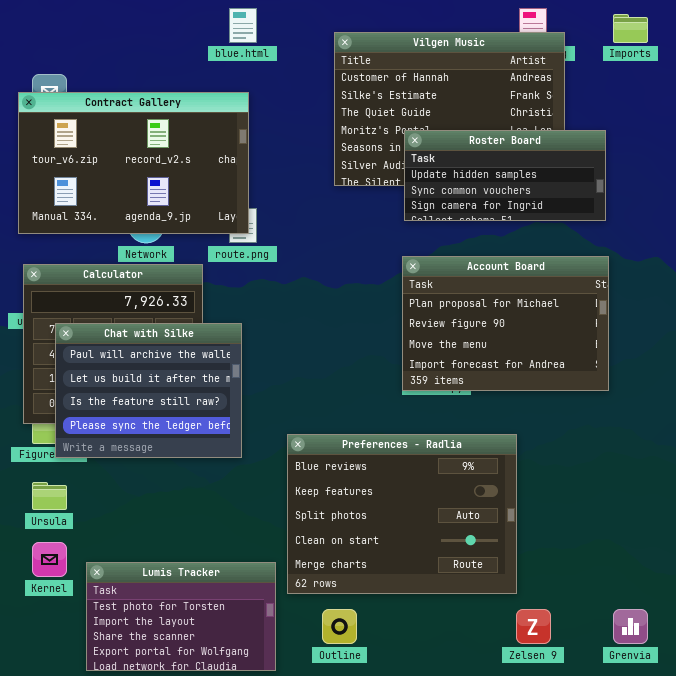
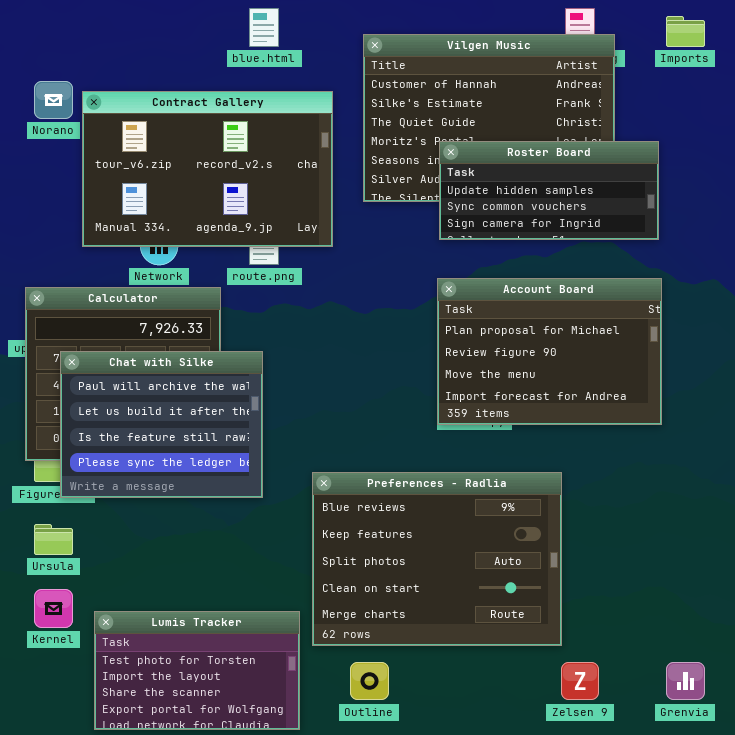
Contract Gallery: [18,92,249,234] -> [82,91,333,247], moved

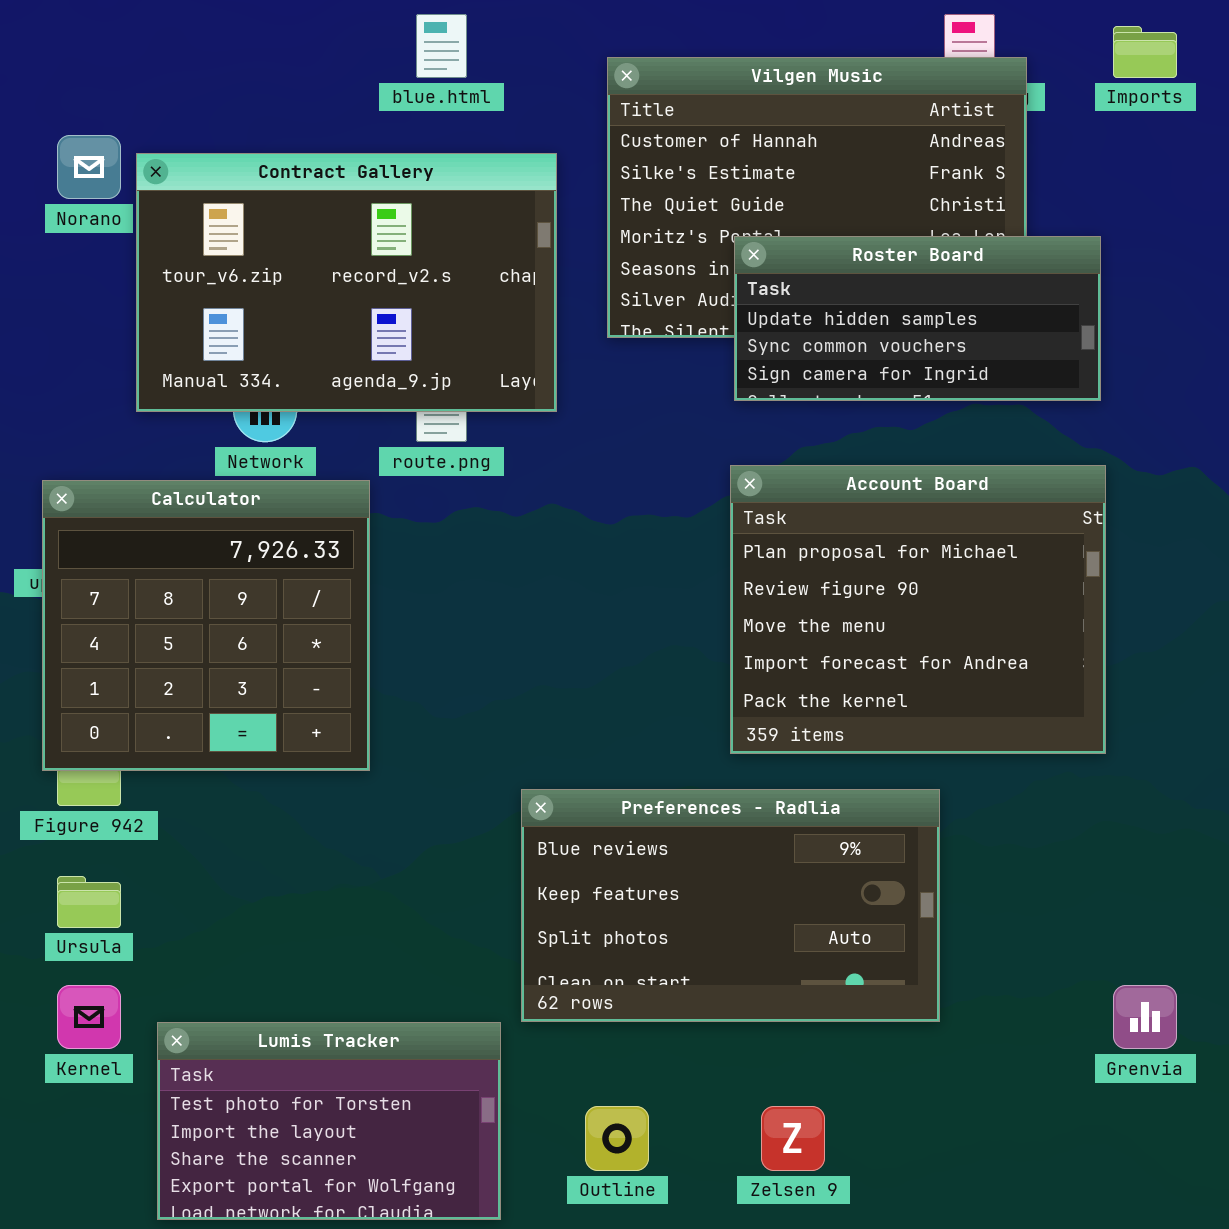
Account Board: [437,278,662,425] -> [730,465,1106,754], resized
Chat with Silke: [60,351,263,498] -> none, closed
Preferences - Radlia: [312,472,562,646] -> [521,789,940,1022], resized
Zelsen 9: [561,662,599,700] -> [761,1106,825,1171], moved
Grenvia: [666,662,705,700] -> [1113,985,1177,1049], moved

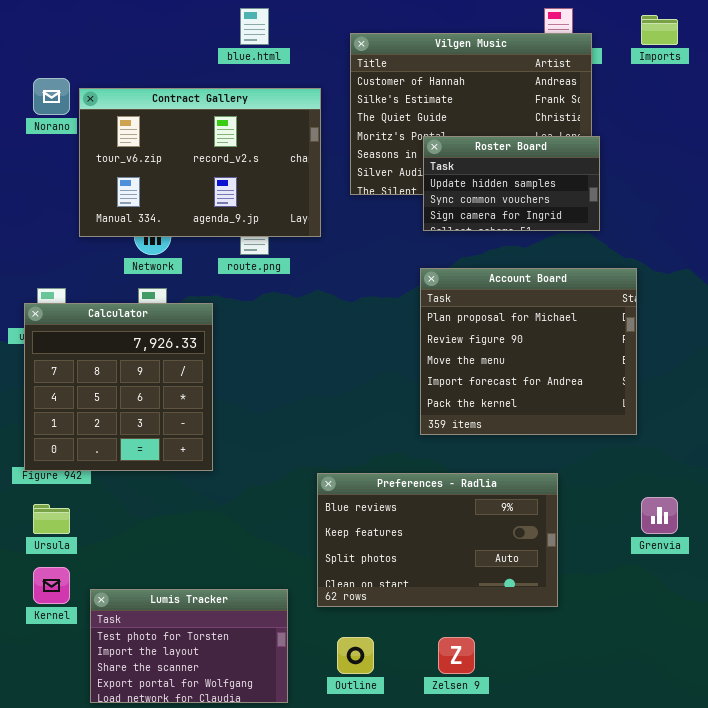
Roster Board: [734,236,1101,401] -> [423,136,600,231], resized
Calculator: [42,480,370,771] -> [24,303,213,471], moved
Preferences - Radlia: [521,789,940,1022] -> [317,473,558,607], moved
Grenvia: [1113,985,1177,1049] -> [641,497,678,534], moved

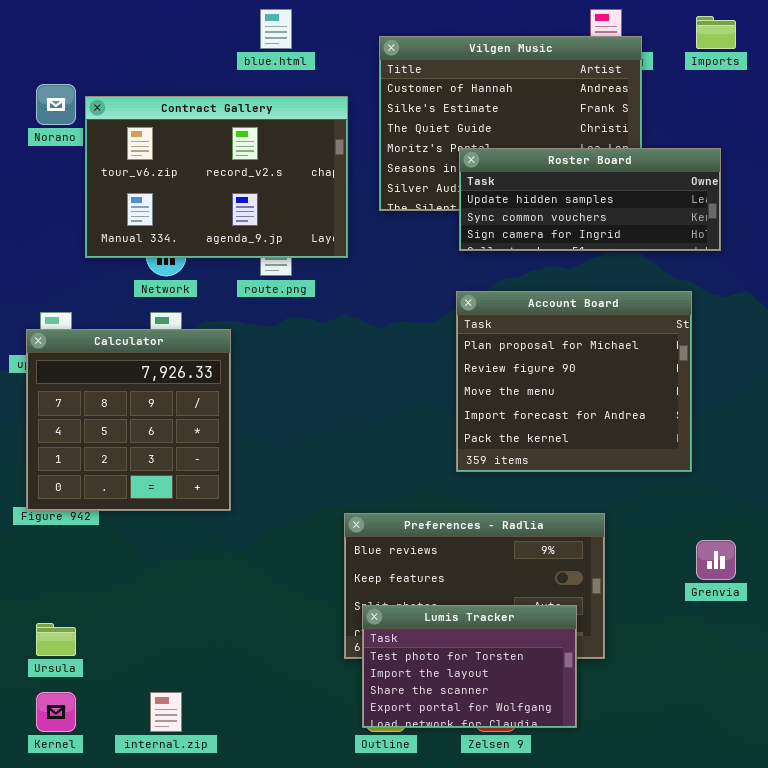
Roster Board: [423,136,600,231] -> [459,148,721,251], resized
Ursula: [33,504,70,534] -> [36,623,76,656], moved
Kernel: [33,567,70,604] -> [36,692,76,732], moved
Lumis Tracker: [90,589,288,703] -> [362,605,577,728], moved

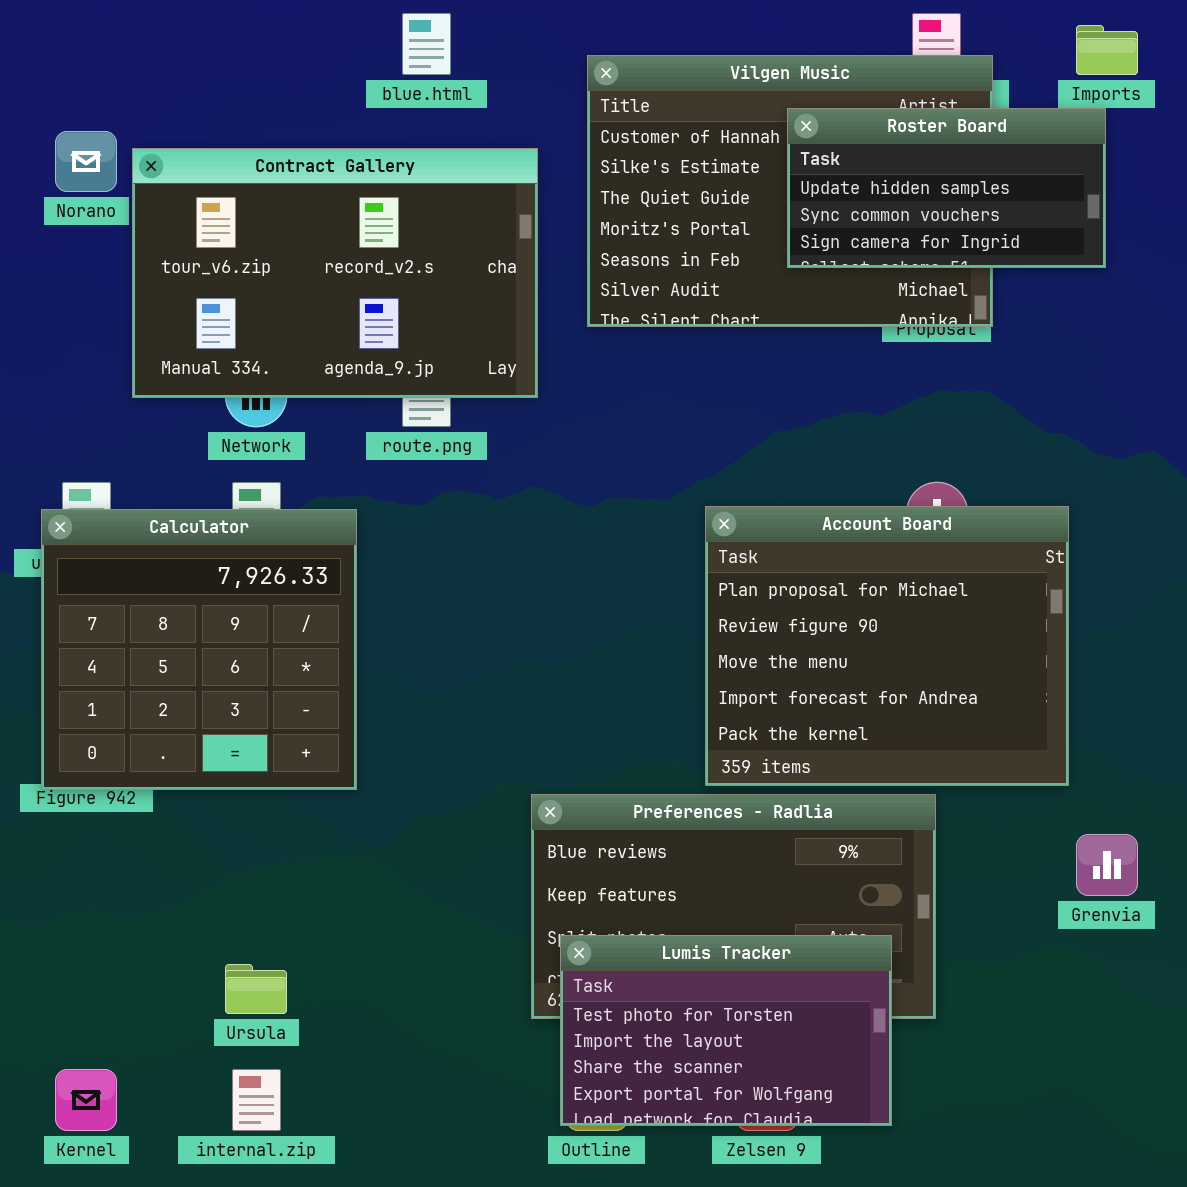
Roster Board: [459,148,721,251] -> [787,108,1106,268], moved, resized
Account Board: [456,291,692,472] -> [705,506,1069,786], moved
Ursula: [36,623,76,656] -> [225,964,287,1014], moved

